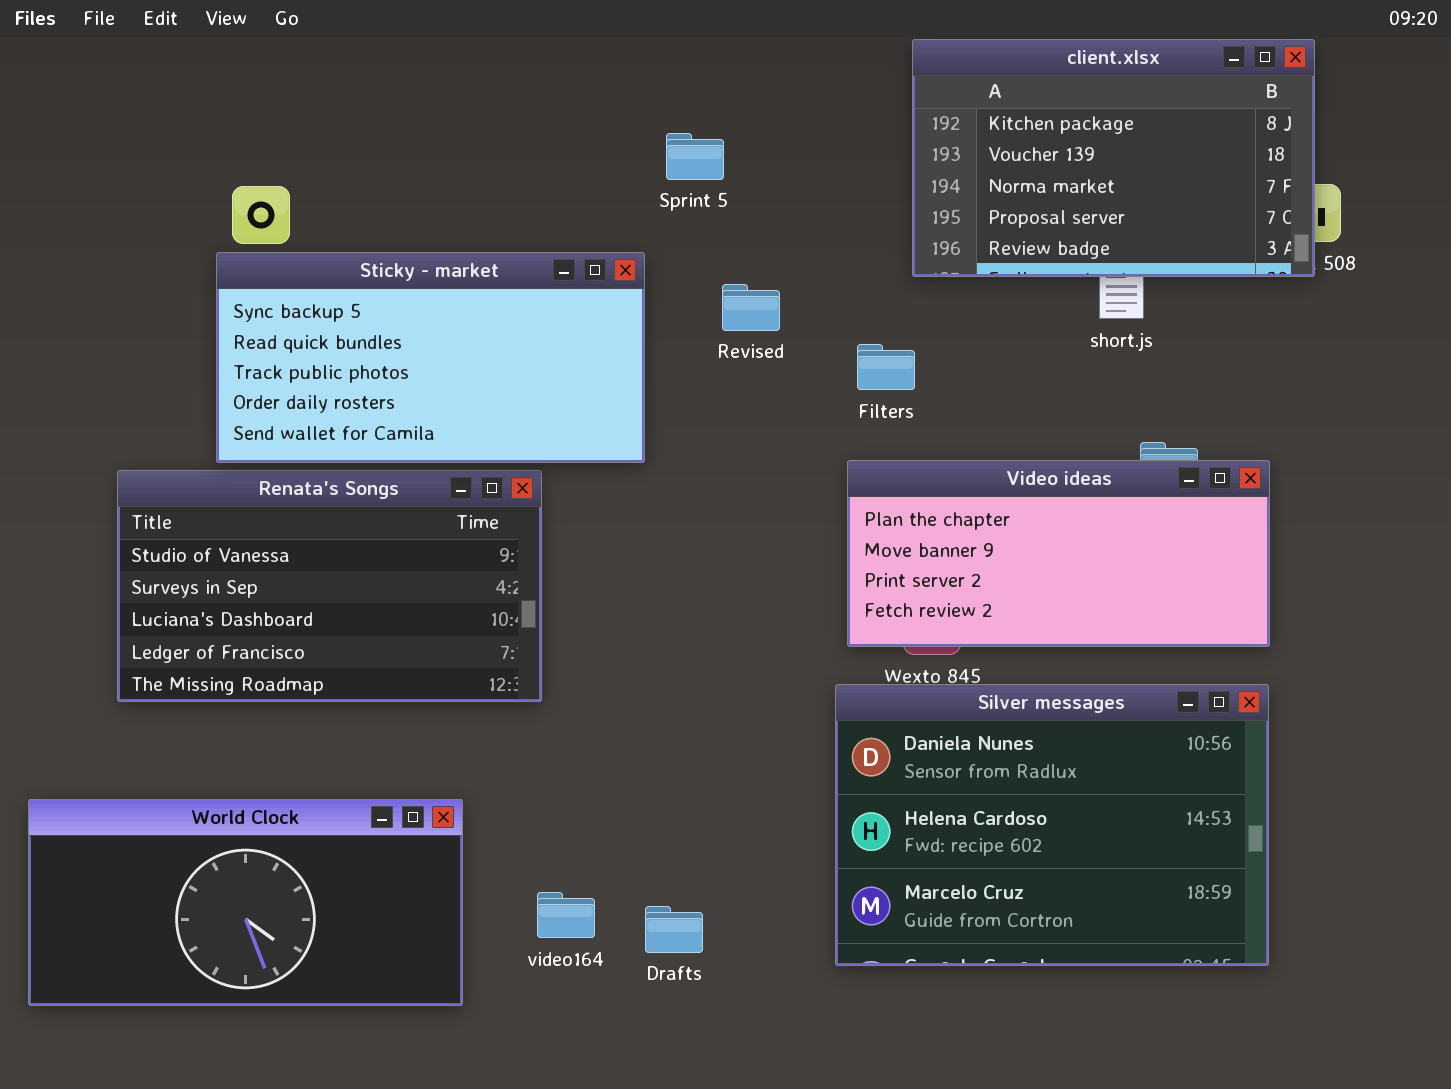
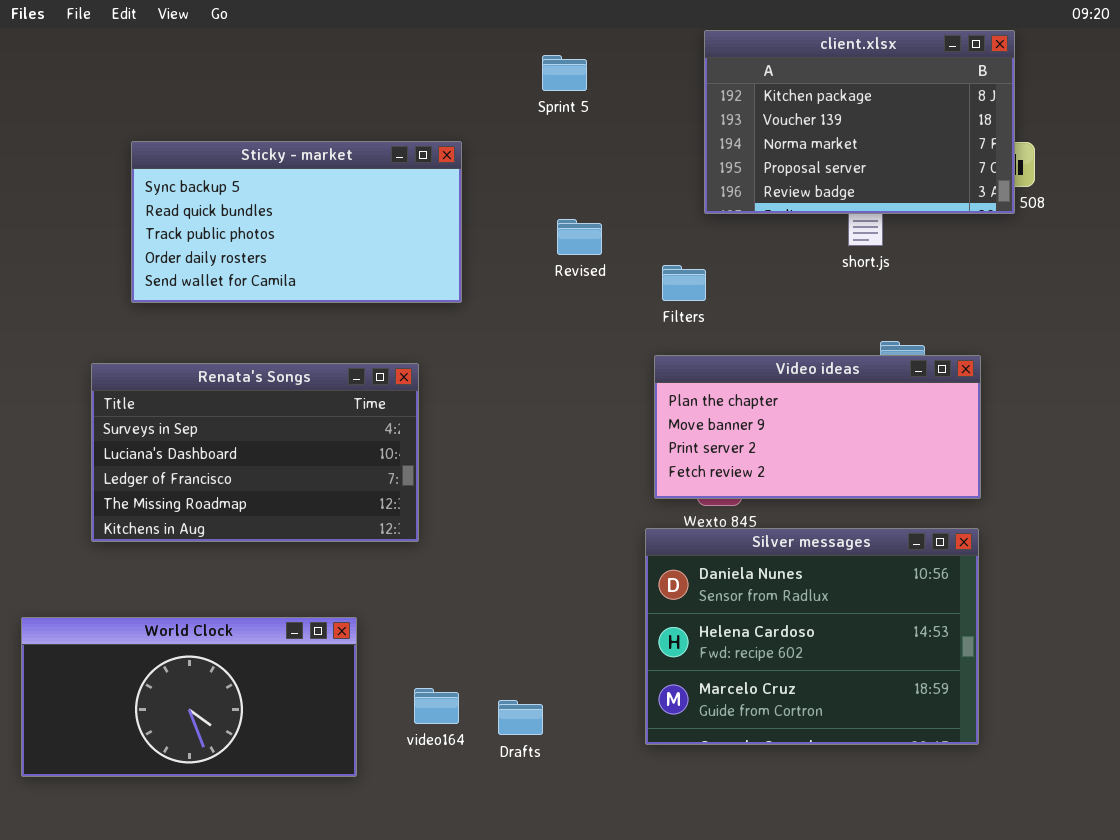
Sprint 5: [666,133,724,180] -> [542,55,587,91], moved
Sticky - market: [216,252,645,463] -> [131,141,462,303], moved
Renata's Songs: [117,470,542,702] -> [91,363,419,542], scrolled down 1 row

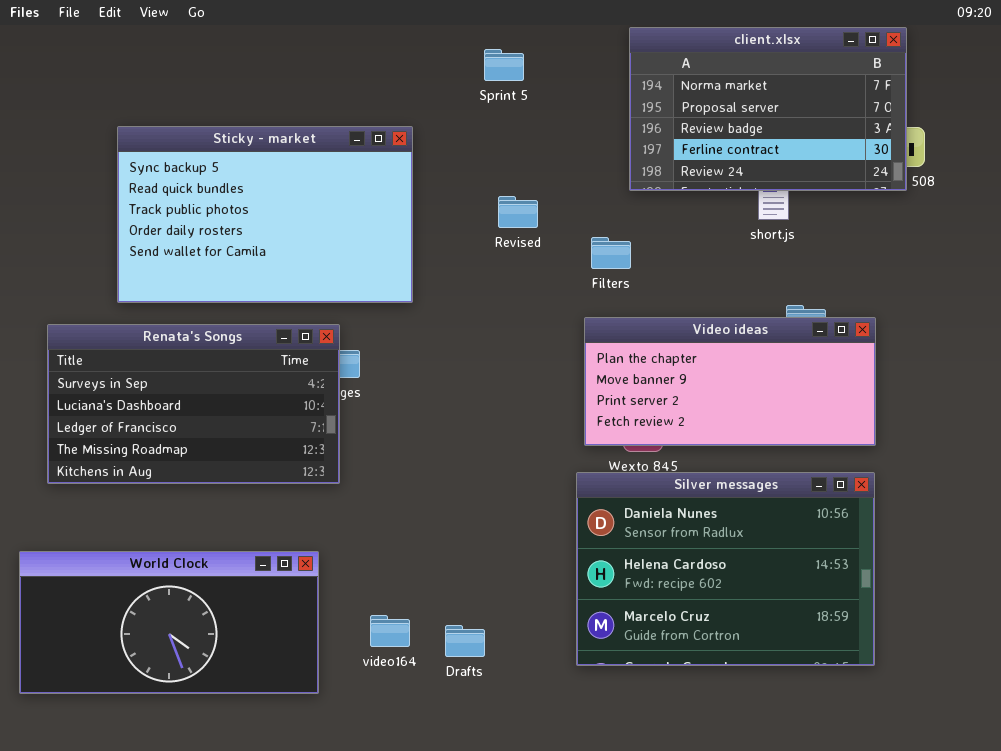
client.xlsx: [704,30,1015,214] -> [629,27,907,191], scrolled down 2 rows
Sticky - market: [131,141,462,303] -> [117,126,413,303], resized
Renata's Songs: [91,363,419,542] -> [47,324,340,484], moved

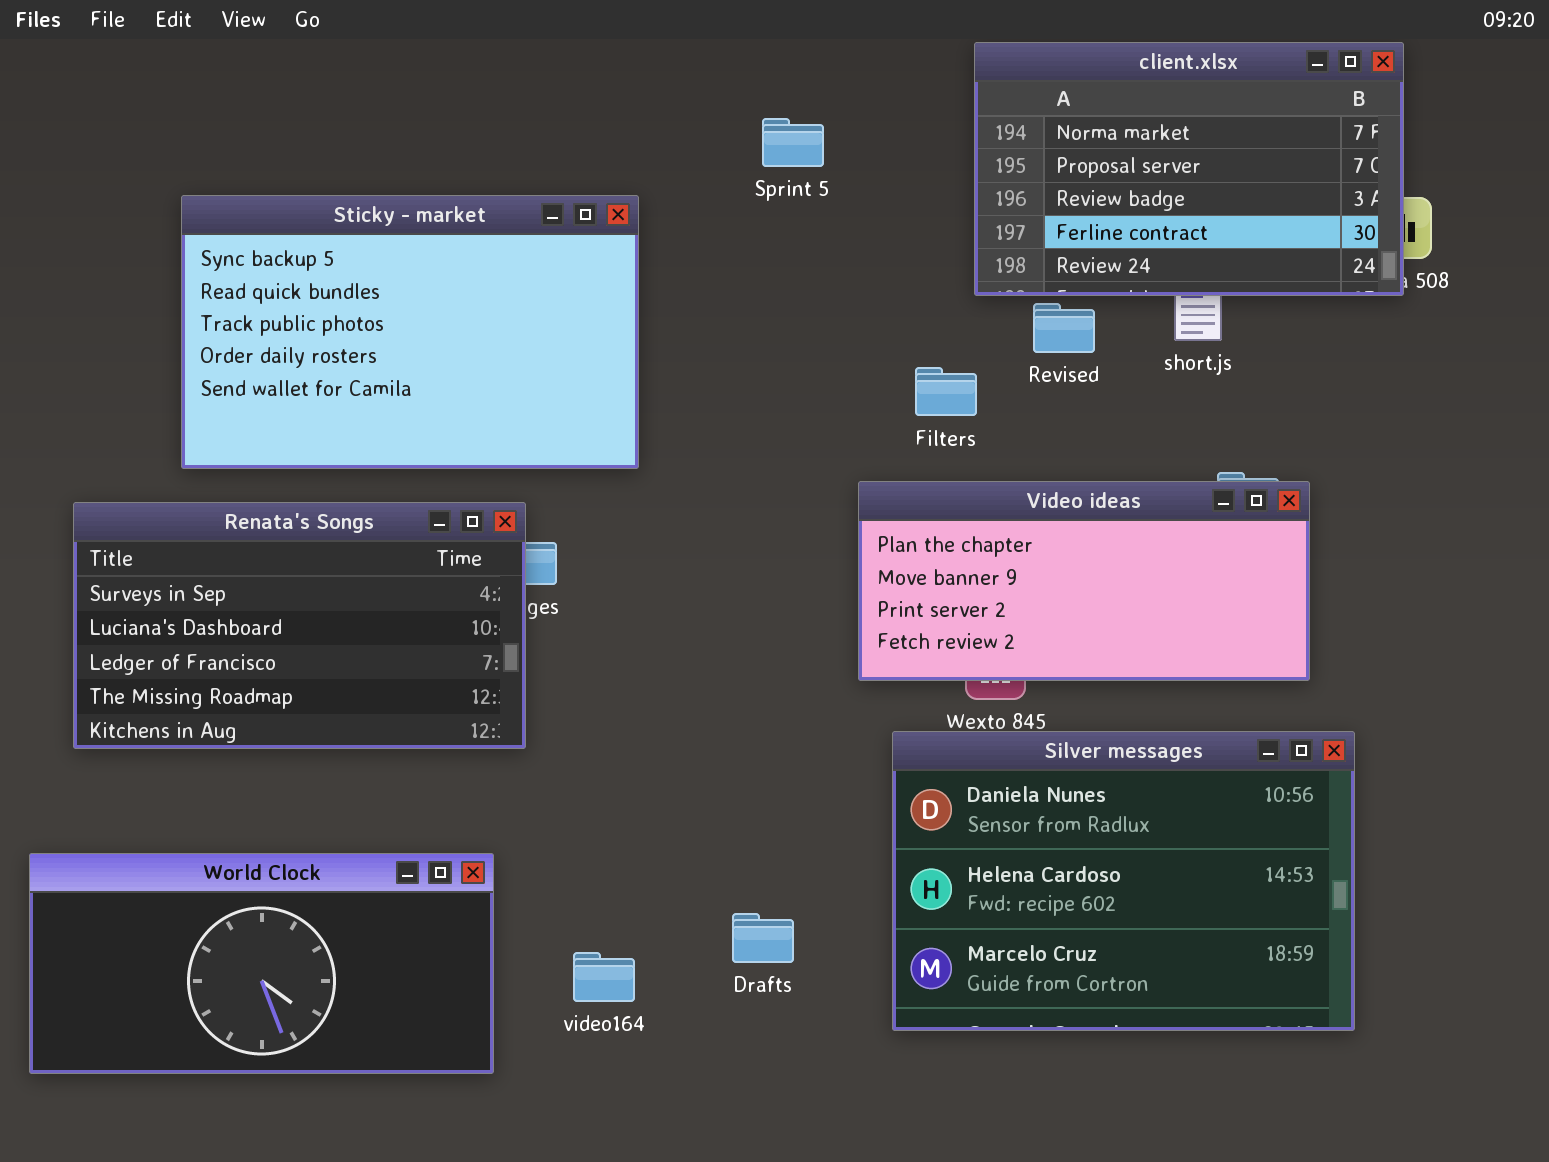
Sprint 5: [484,49,524,81] -> [762,118,824,167], moved
Revised: [498,196,538,228] -> [1033,303,1095,353], moved
Video ideas: [584,317,876,446] -> [858,481,1310,681], moved
Drafts: [445,625,485,657] -> [732,913,794,963], moved

